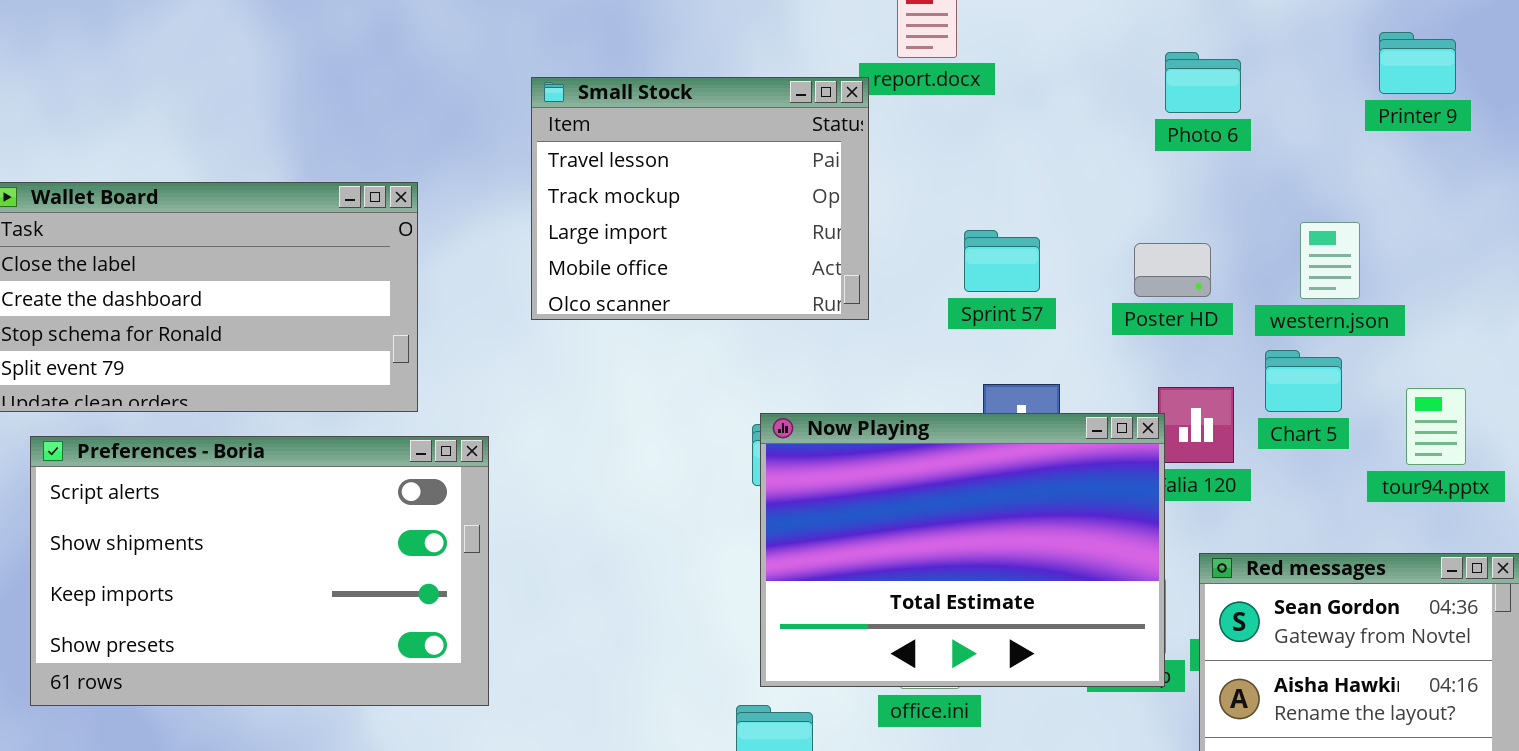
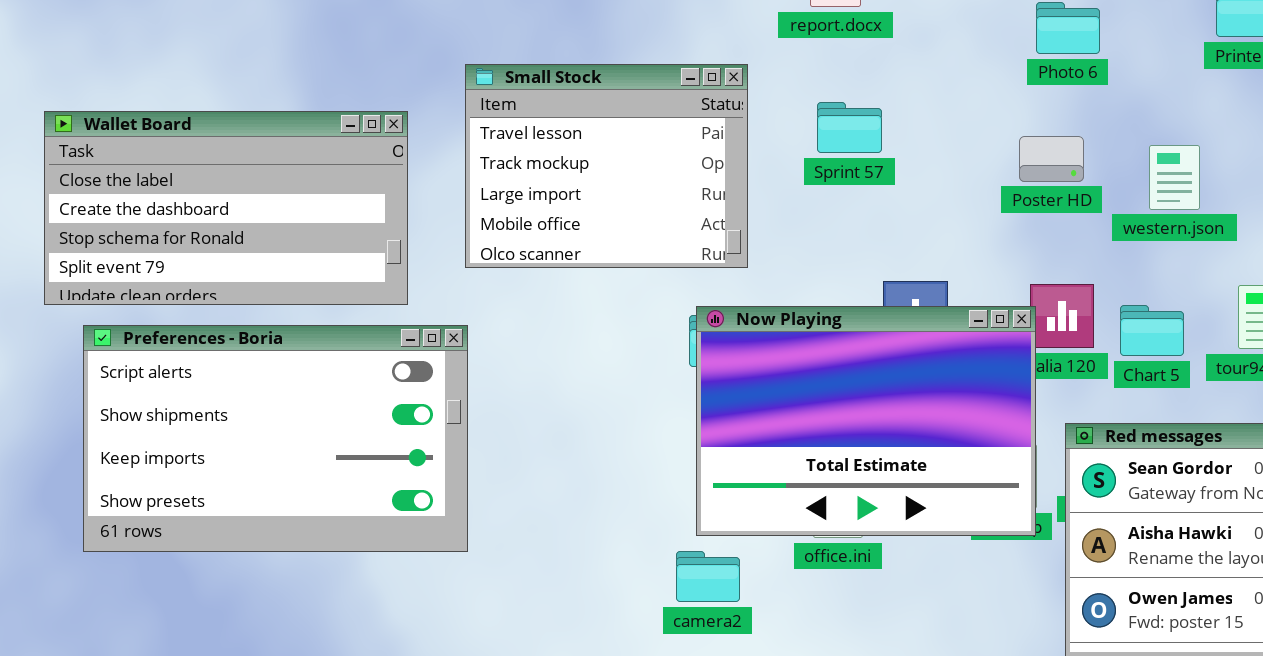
Small Stock: [531,77,869,320] -> [465,64,748,268], moved
Sprint 57: [964,230,1040,292] -> [817,102,882,153], moved
Poster HD: [1134,243,1211,297] -> [1019,136,1084,182], moved
Chart 5: [1265,350,1342,412] -> [1120,305,1184,356], moved

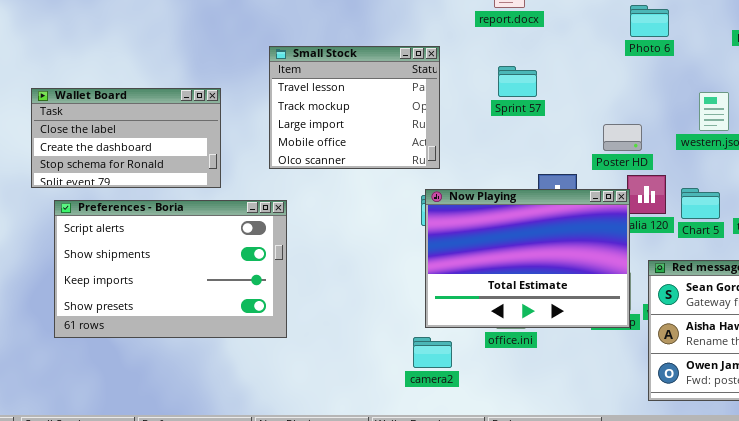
Small Stock: [465,64,748,268] -> [269,46,440,169], moved
Wallet Board: [44,111,408,305] -> [31,88,221,188], resized
Poster HD: [1019,136,1084,182] -> [603,124,642,151], moved

